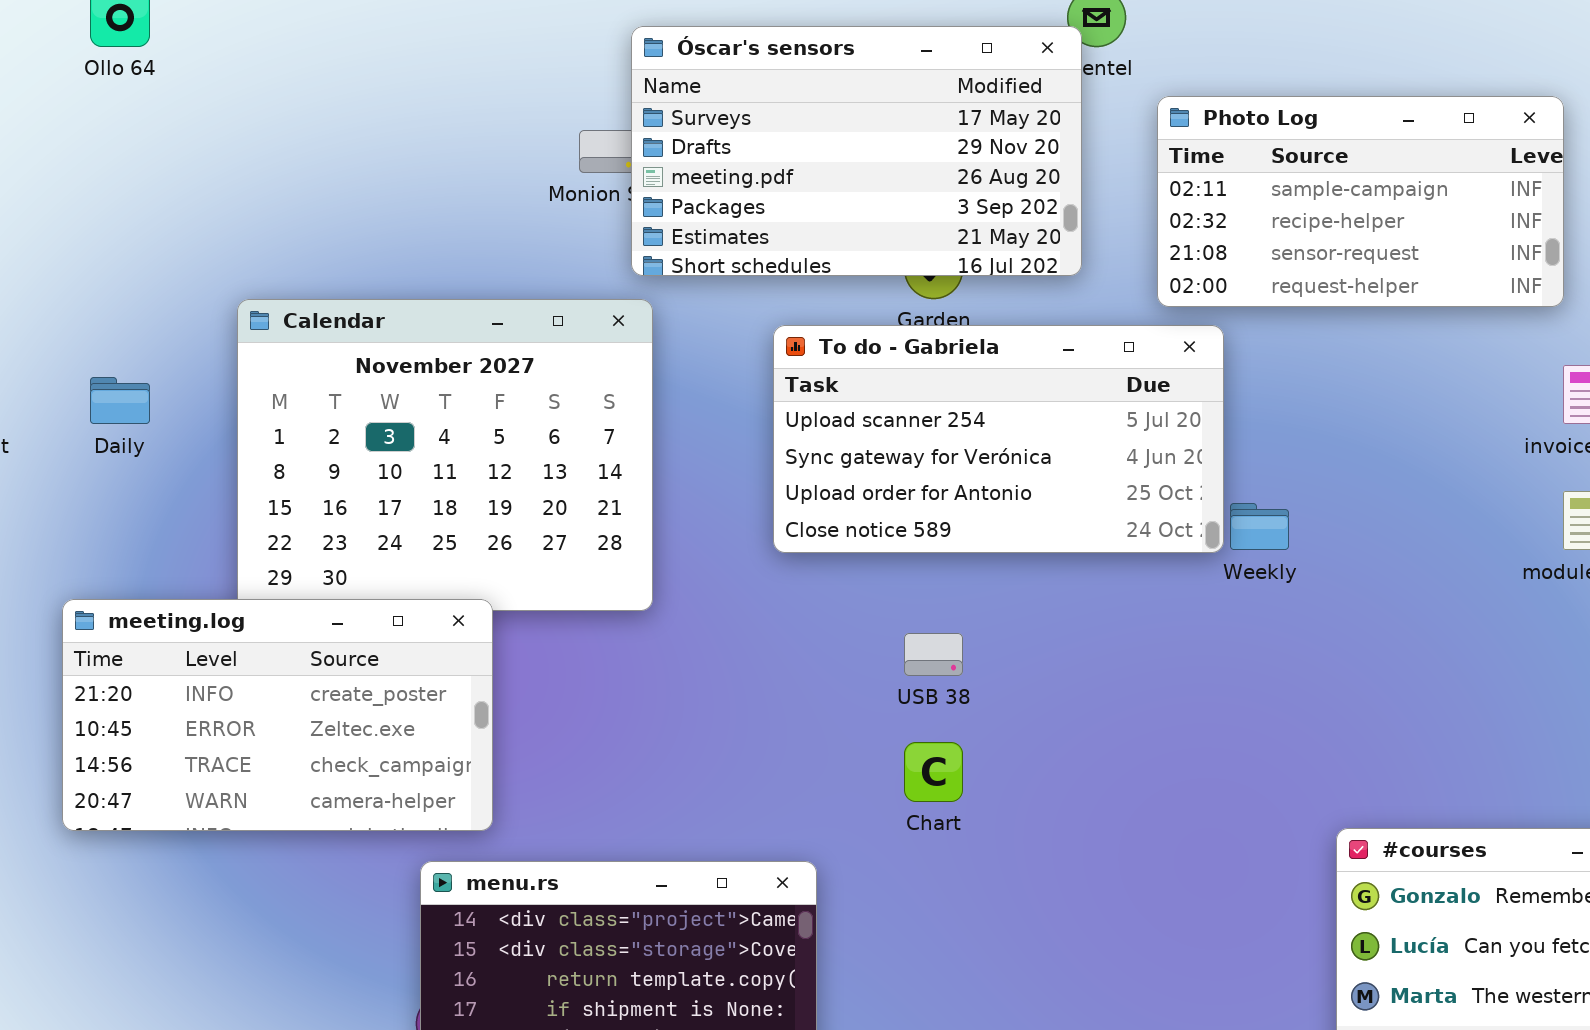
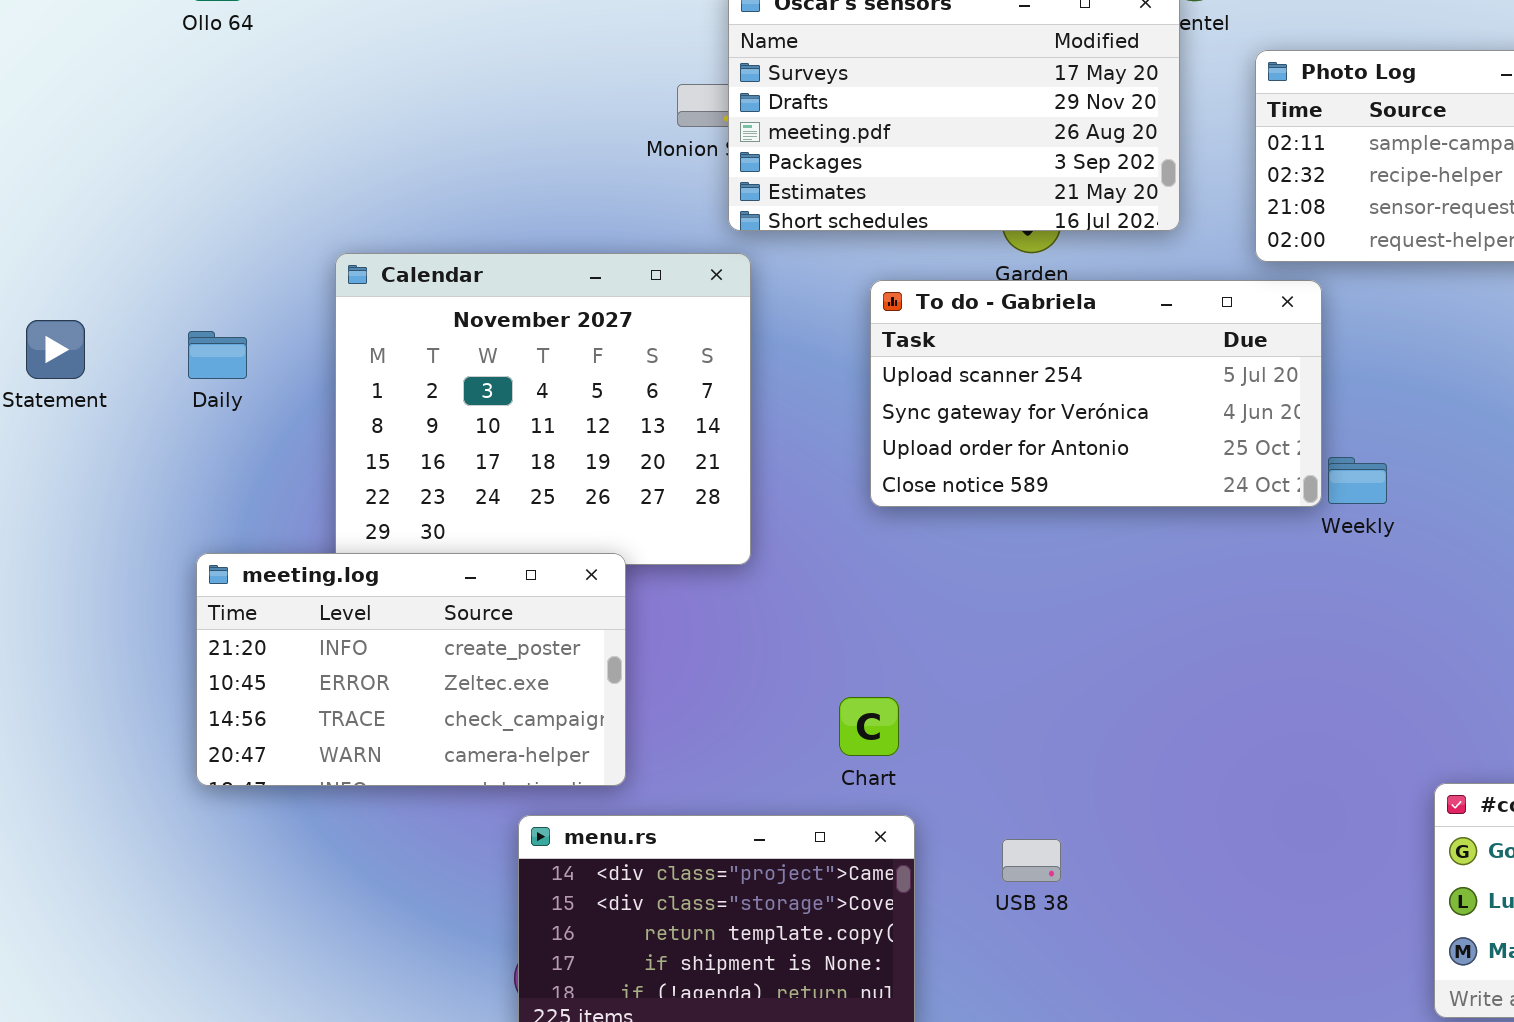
meeting.log: [62,599,493,831] -> [196,553,626,786], moved
USB 38: [904,633,963,676] -> [1002,839,1061,882], moved
Chart: [904,742,963,802] -> [839,697,899,756], moved

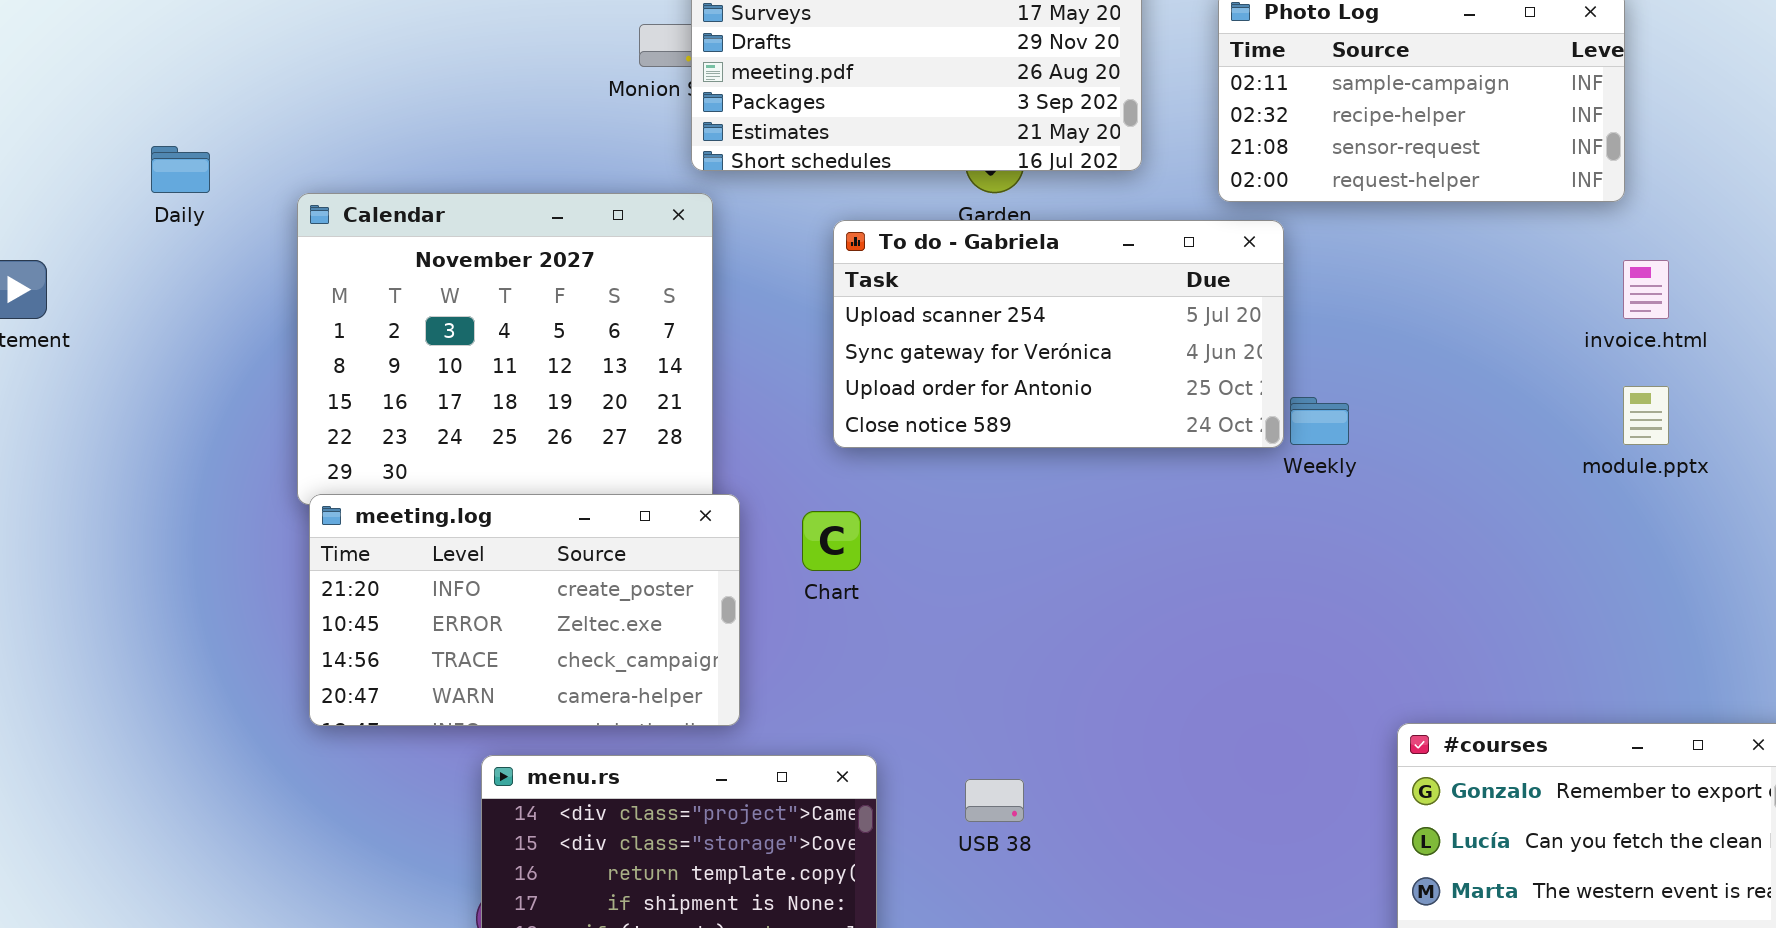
Daily: [188,331,247,379] -> [151,146,210,193], moved
meeting.log: [196,553,626,786] -> [309,494,740,726], moved
Chart: [839,697,899,756] -> [802,511,861,571], moved

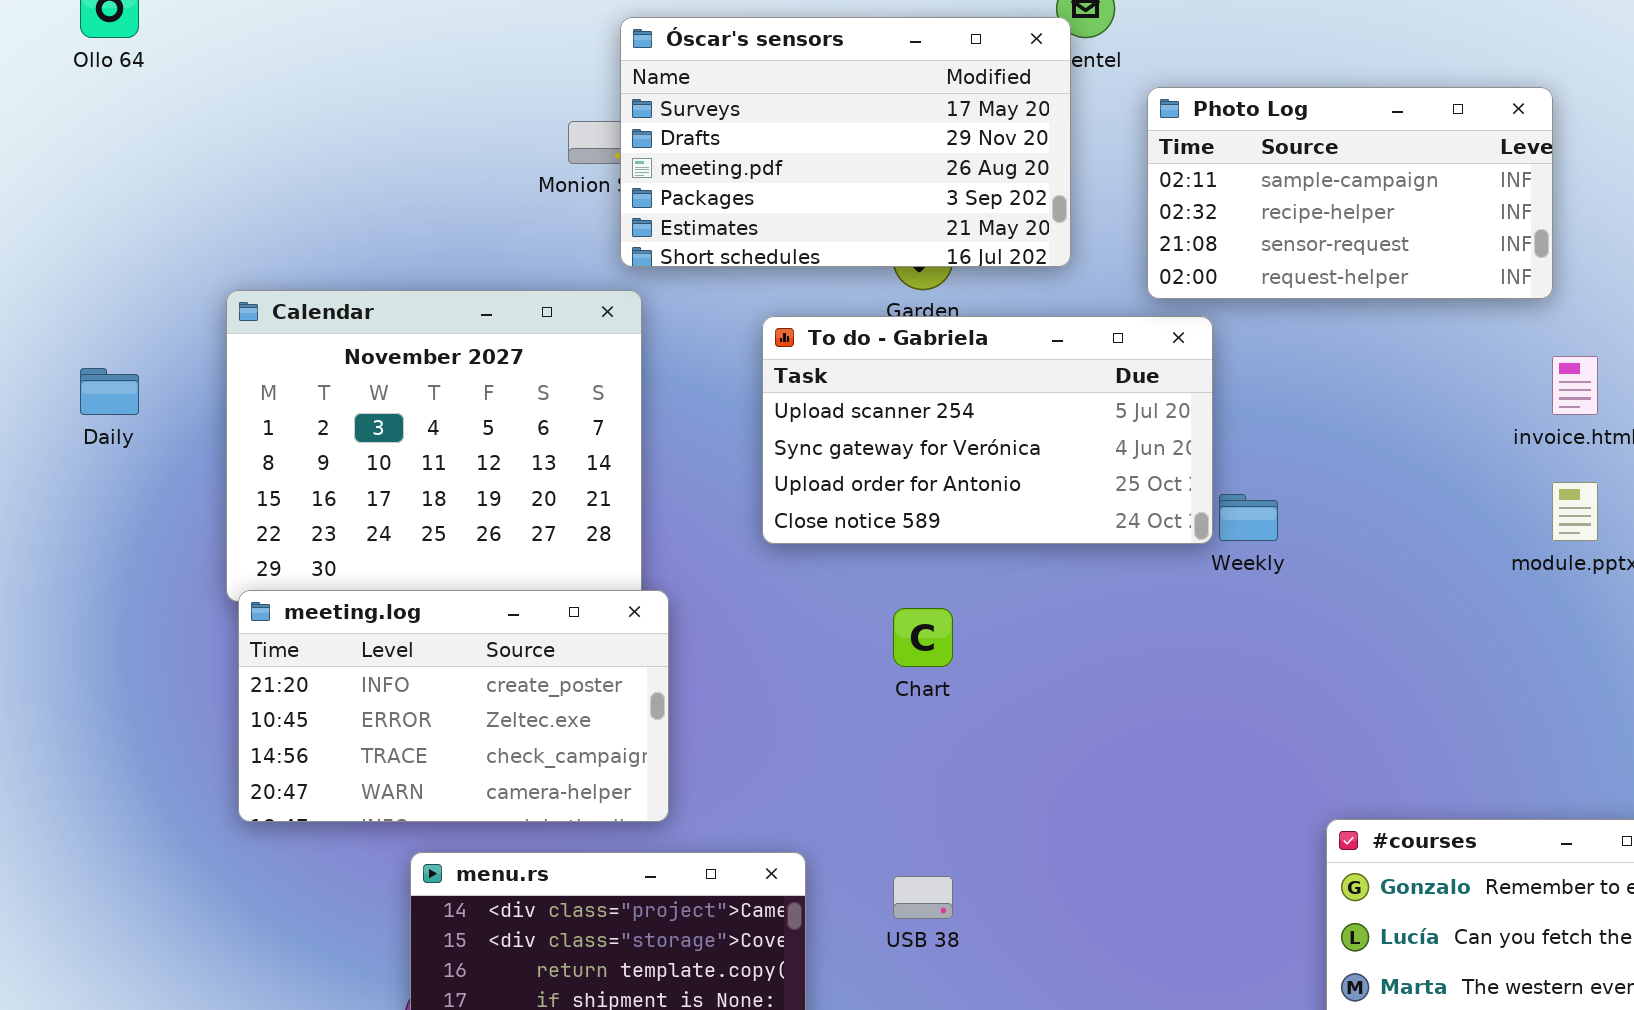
Daily: [151,146,210,193] -> [80,368,139,415], moved
Chart: [802,511,861,571] -> [893,608,953,667], moved

